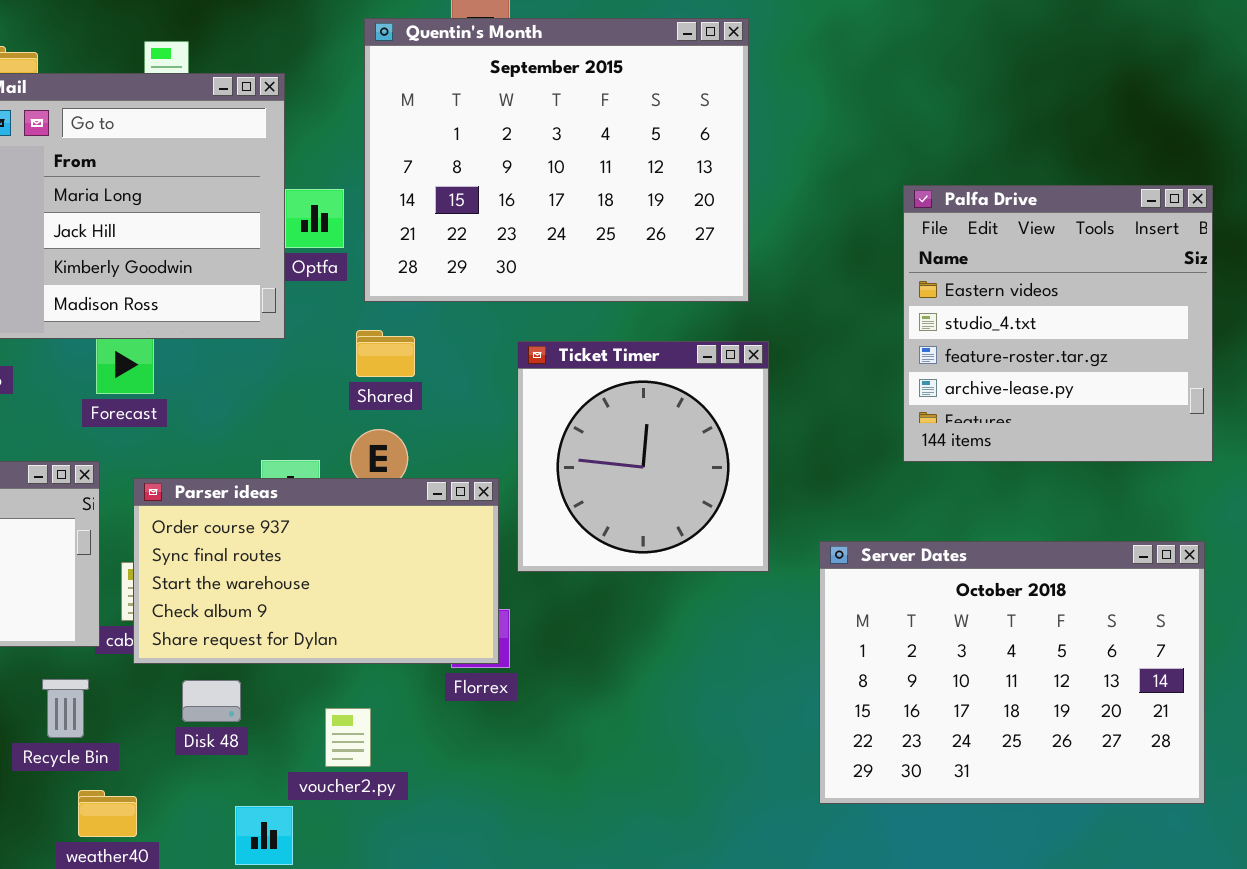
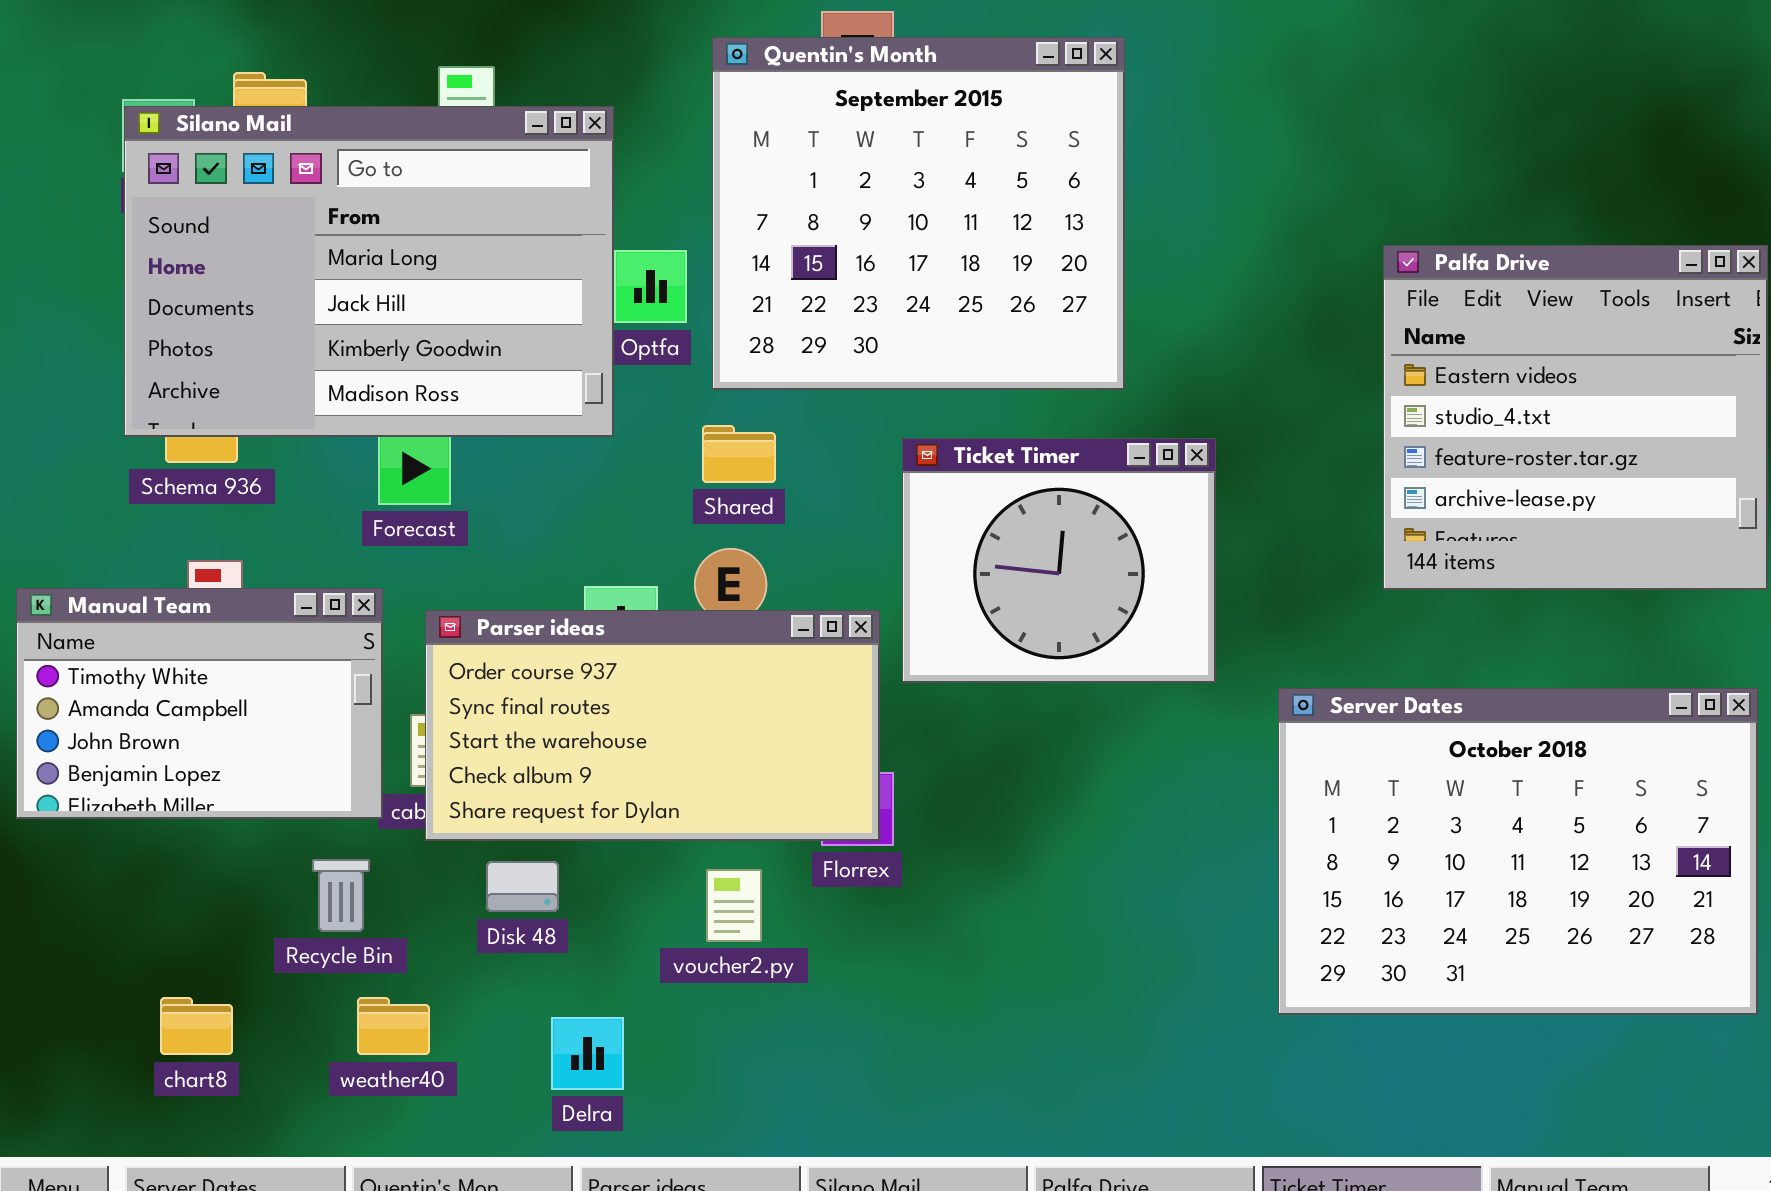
Quentin's Month: [364,18,749,302] -> [712,37,1125,390], resized
Ticket Timer: [517,341,769,572] -> [902,438,1216,683], resized
voucher2.py: [325,708,371,767] -> [706,869,762,942], moved

